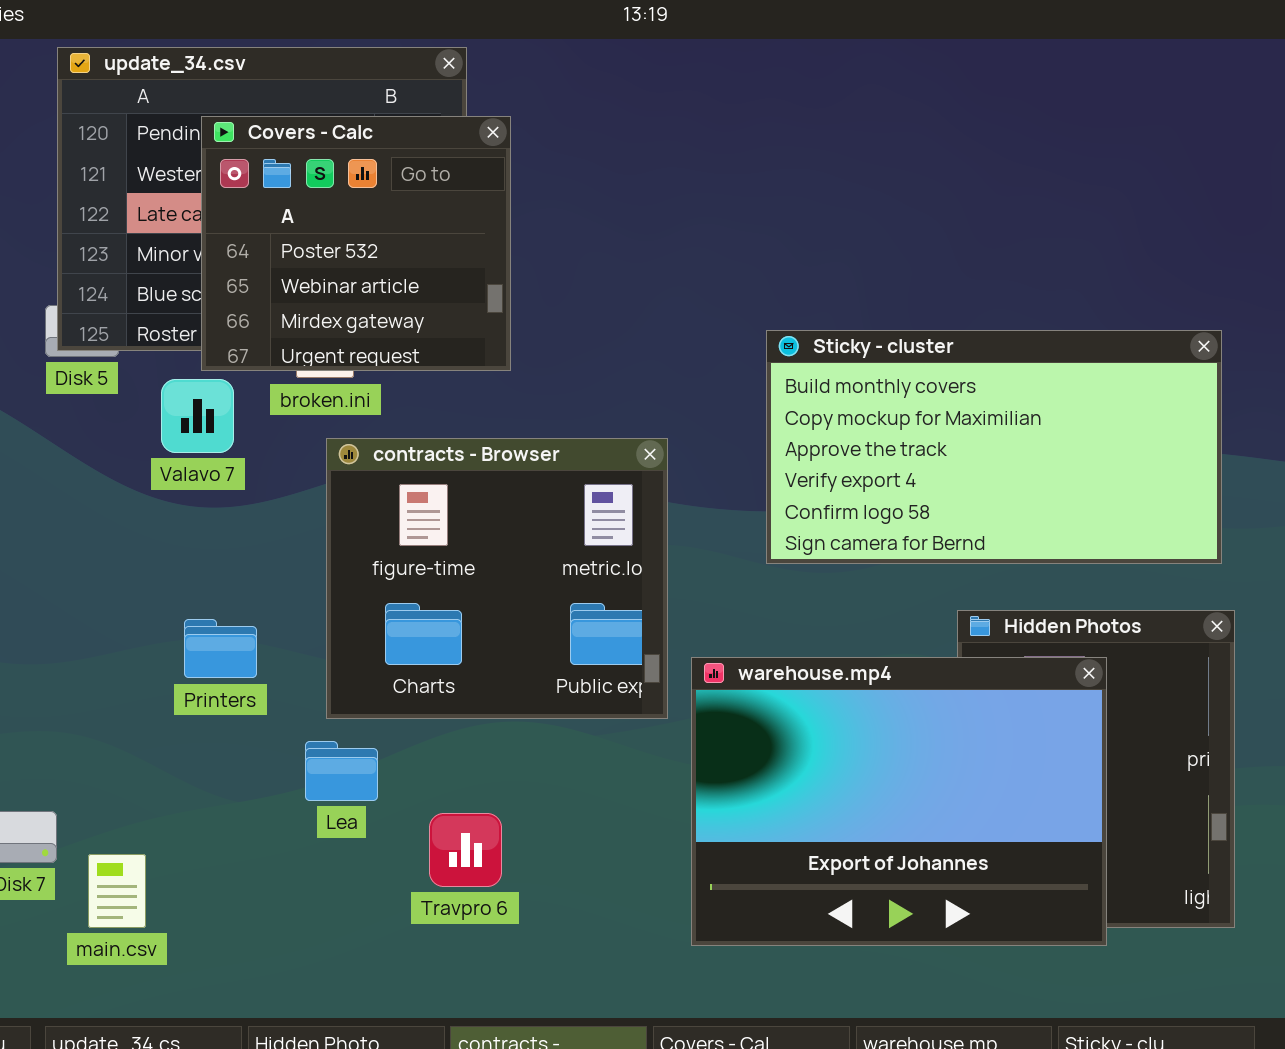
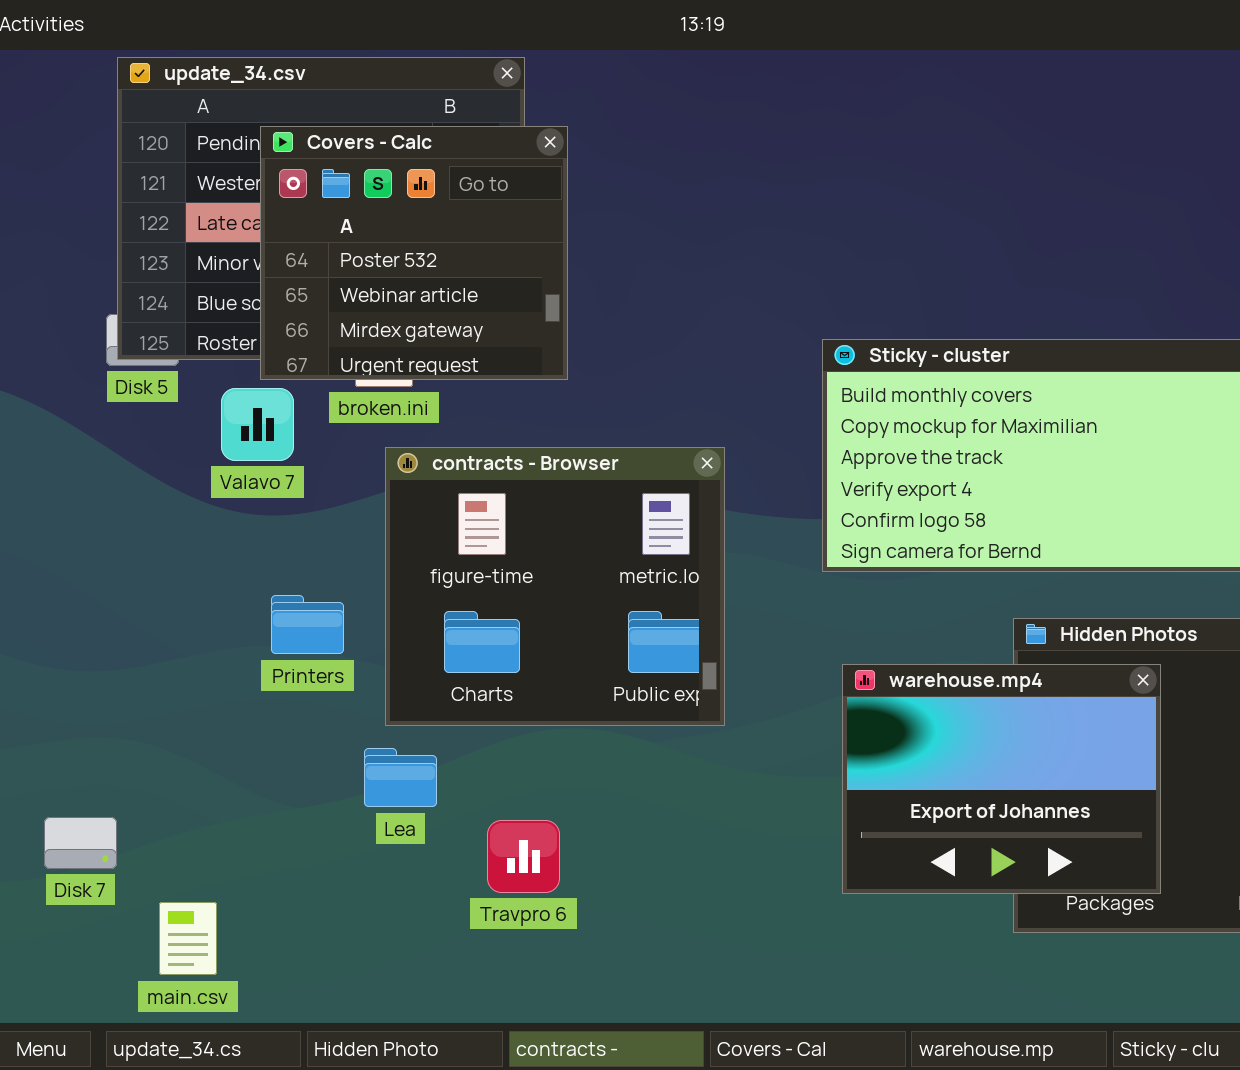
Printers: [184,619,257,678] -> [271,595,344,654], moved
warehouse.mp4: [691,657,1107,946] -> [842,664,1161,894], resized
main.csv: [88,854,146,928] -> [159,902,217,975], moved

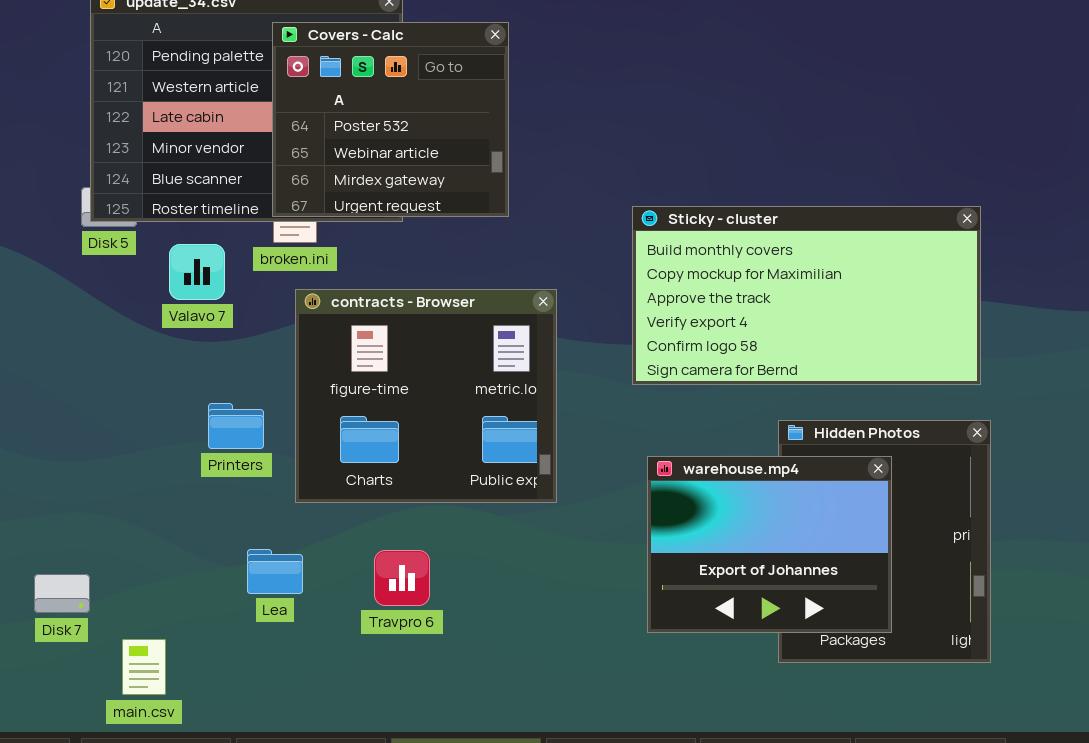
Covers - Calc: [260,126,568,380] -> [272,22,509,217], moved
Lea: [364,748,437,807] -> [247,549,303,594], moved
Travpro 6: [487,820,560,893] -> [374,550,430,606], moved

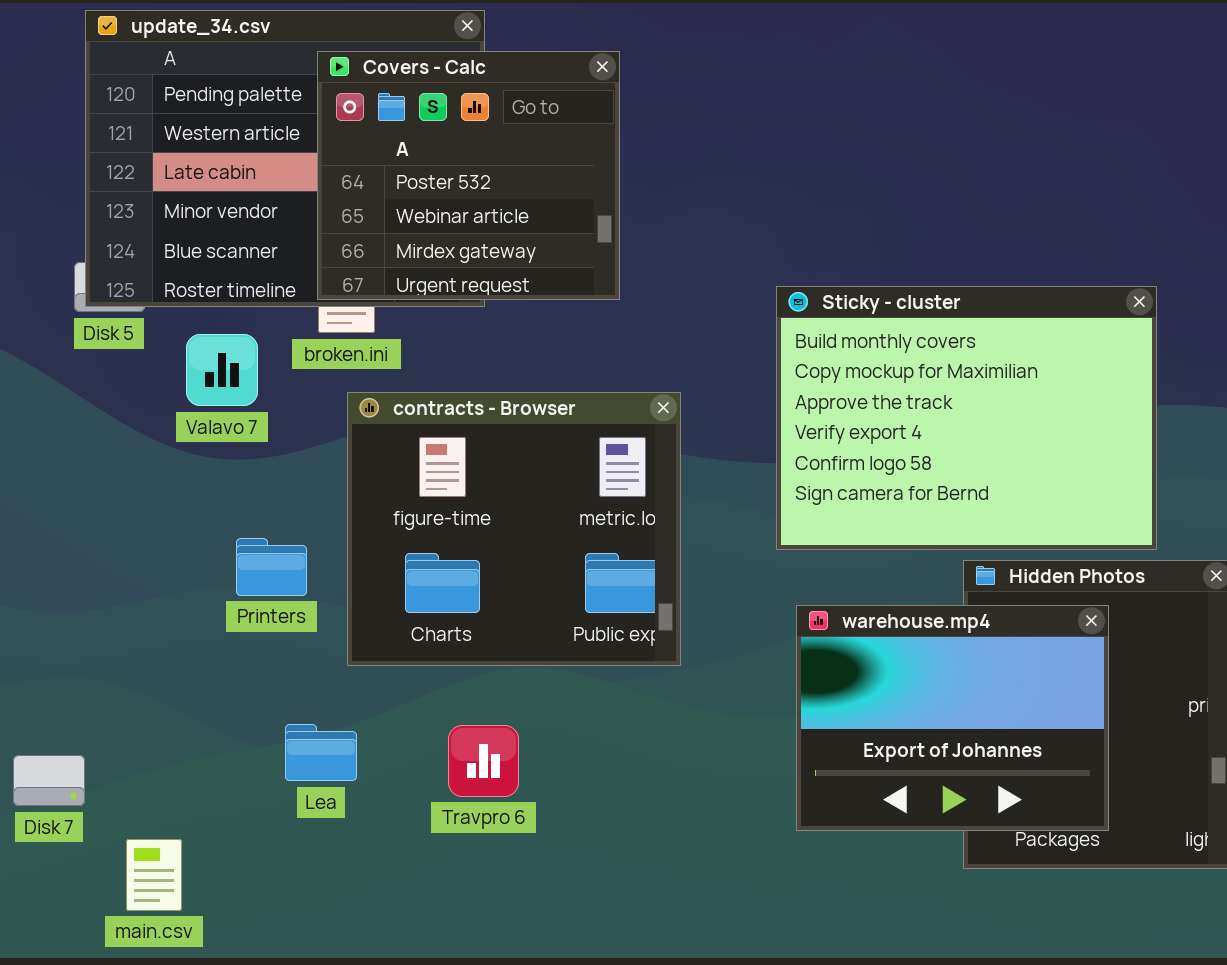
Sticky - cluster: [632,206,981,385] -> [776,286,1157,550], resized

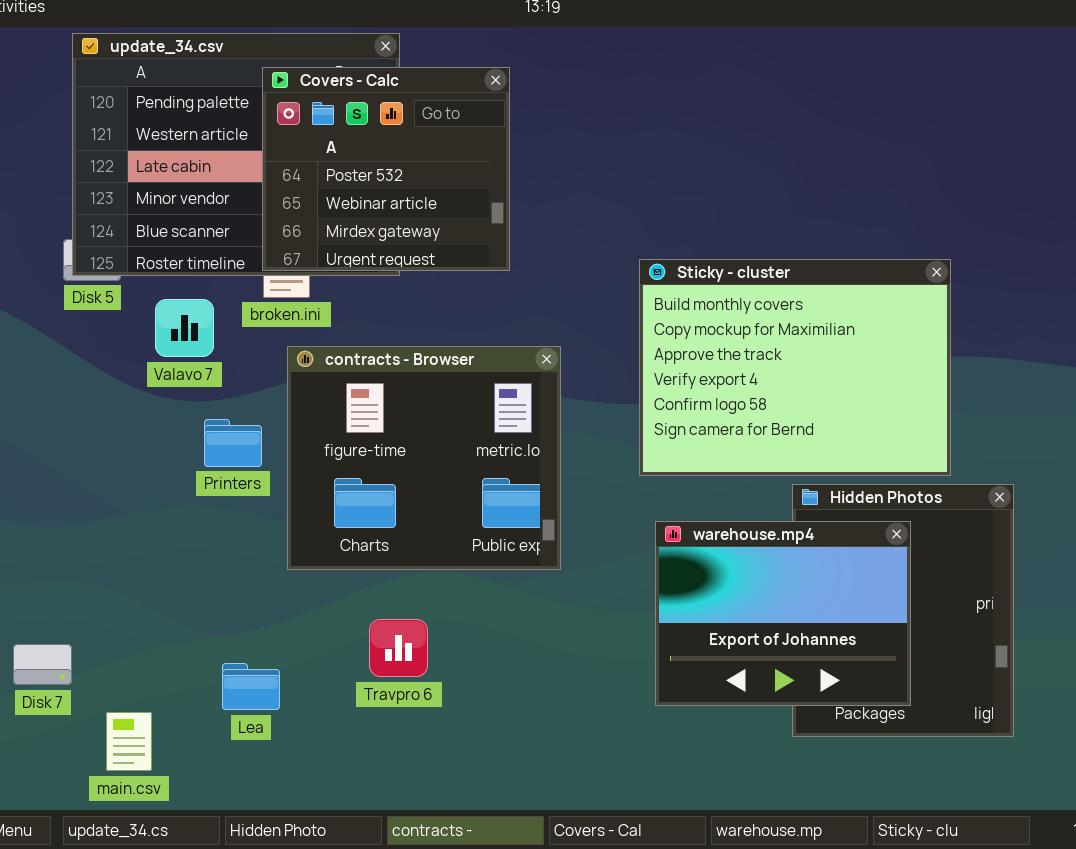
Printers: [236,538,307,596] -> [204,419,262,467], moved
Lea: [285,724,357,781] -> [222,663,280,710], moved

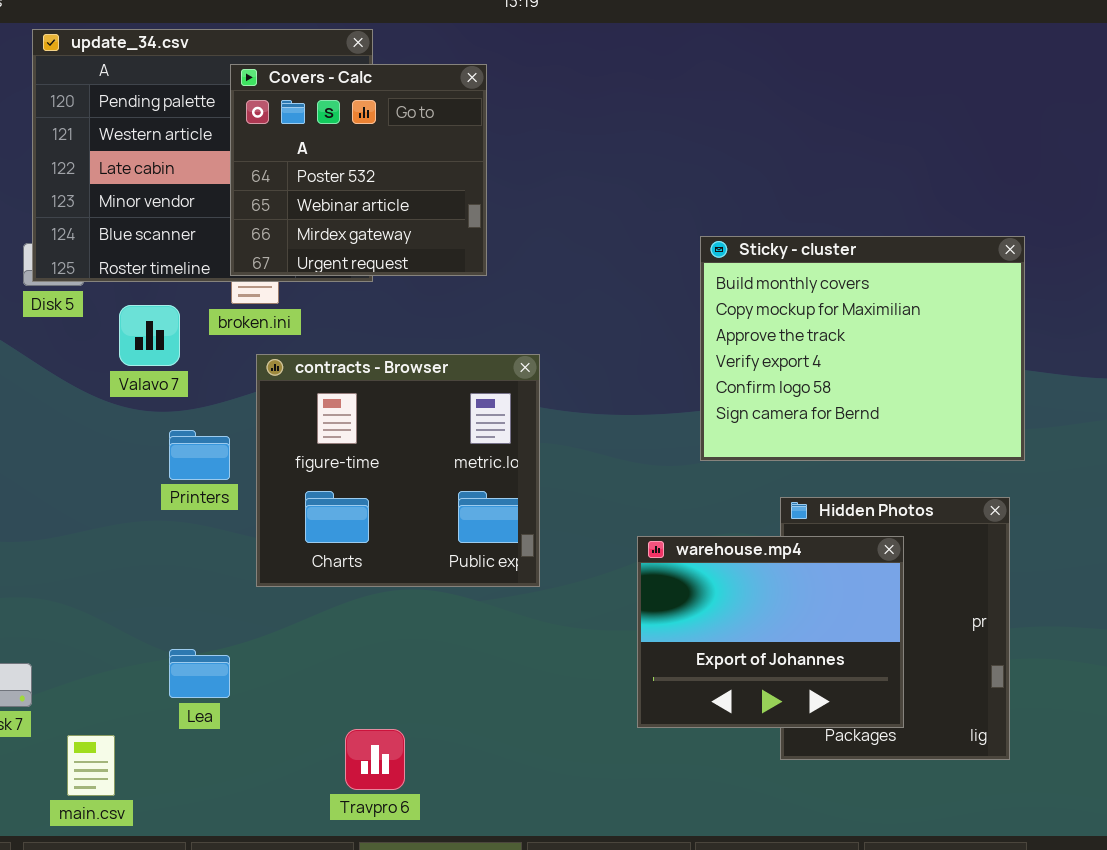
Sticky - cluster: [639,259,951,476] -> [700,236,1025,461], moved
Travpro 6: [369,619,428,677] -> [345,729,405,790], moved
Lea: [222,663,280,710] -> [169,649,230,698], moved

